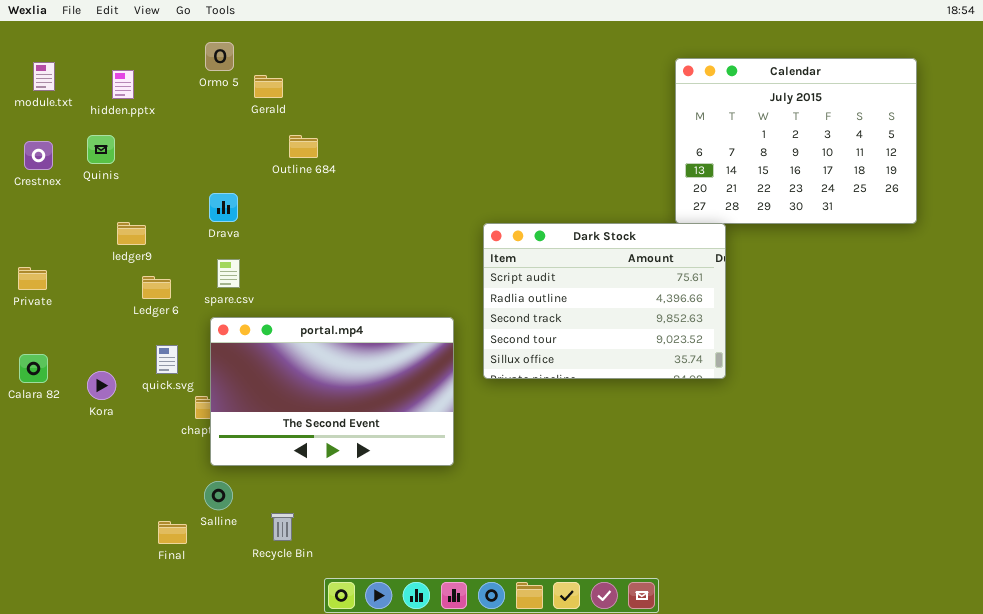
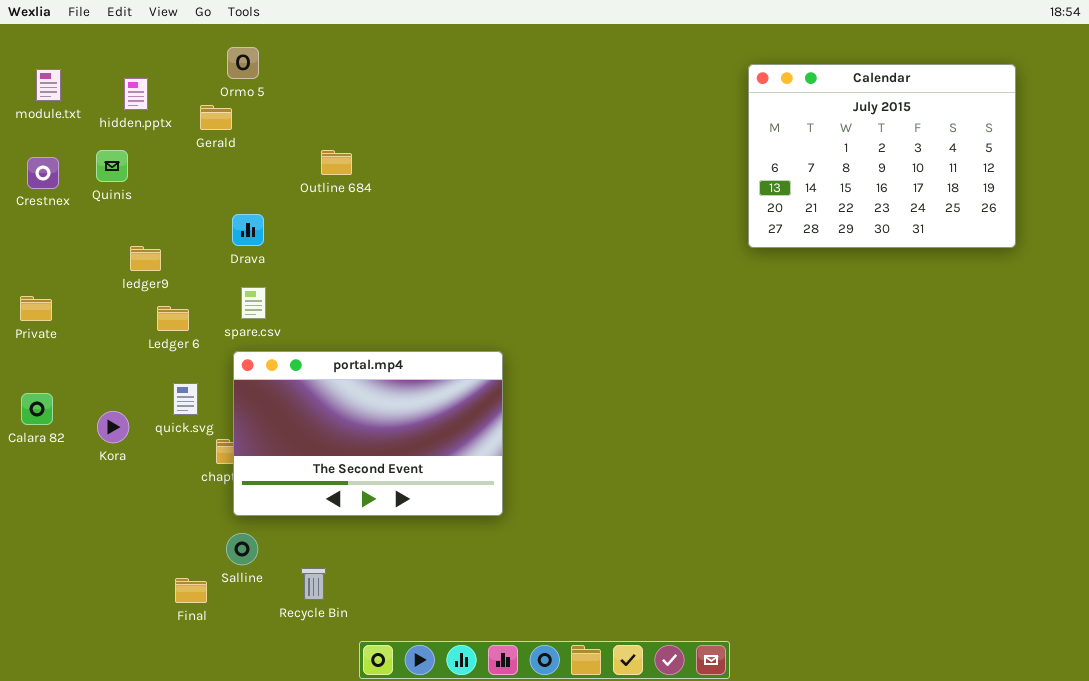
Gerald: [254,75,283,98] -> [200,105,232,130], moved
Dark Stock: [483,223,726,379] -> none, closed

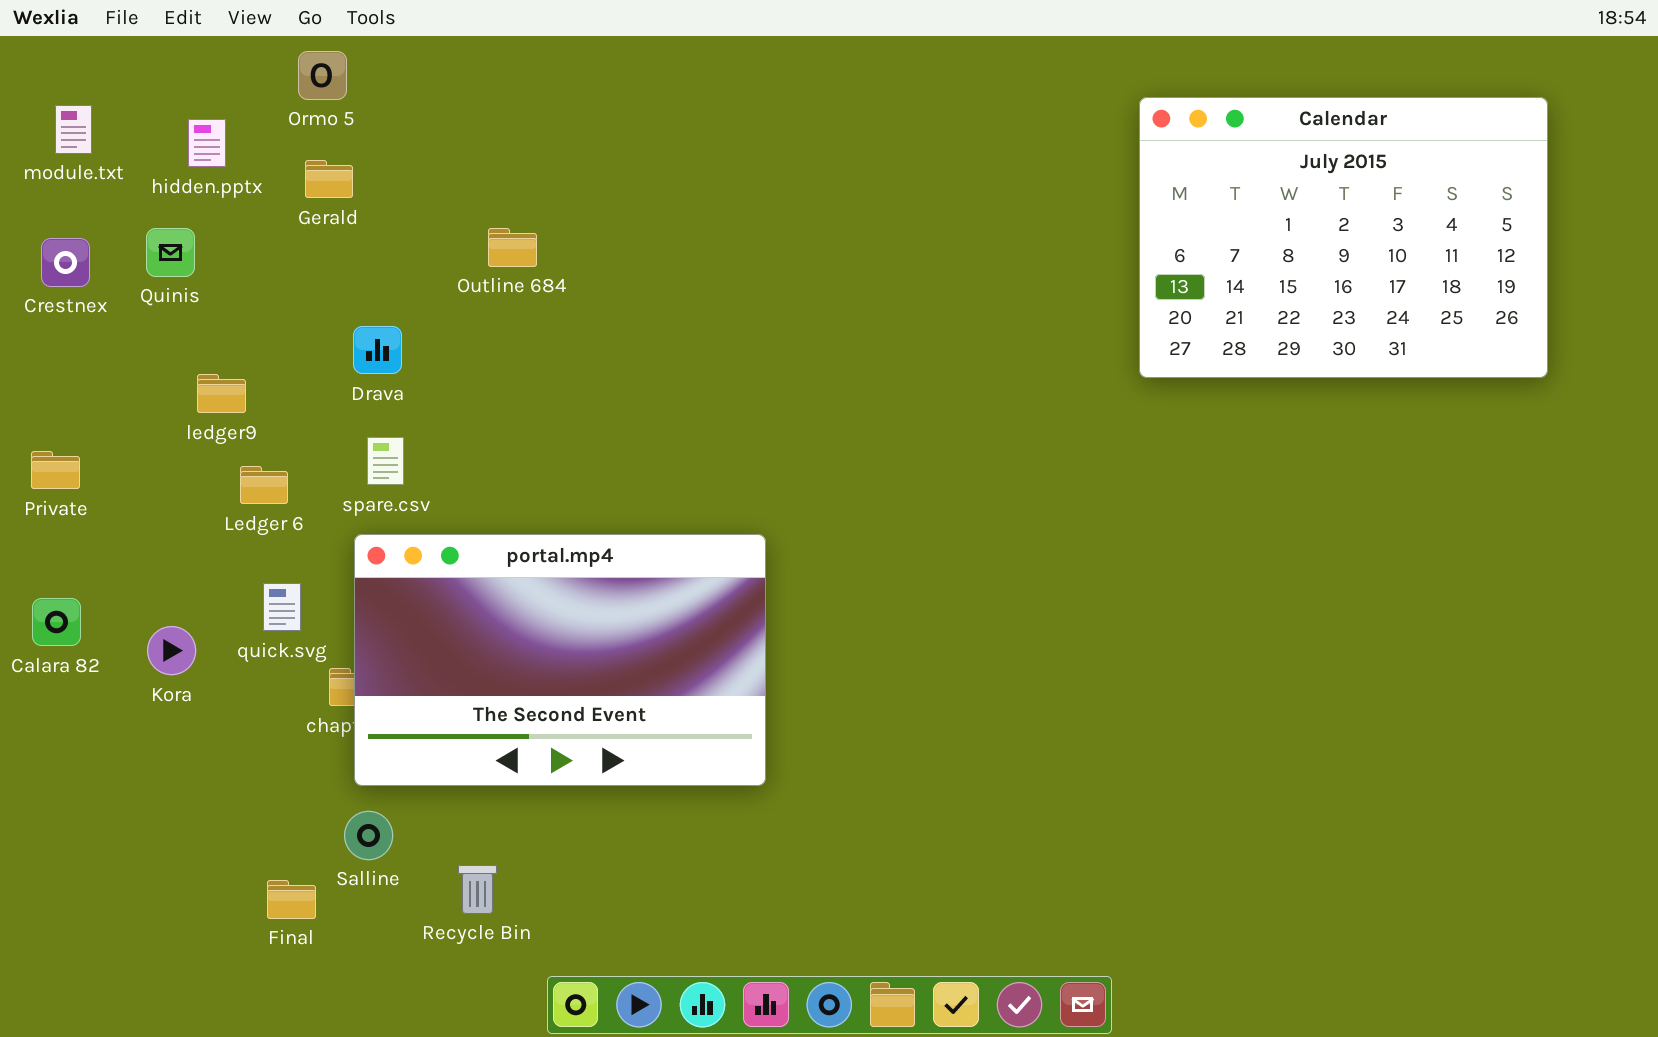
Ormo 5: [227,47,259,79] -> [298,51,347,100], moved

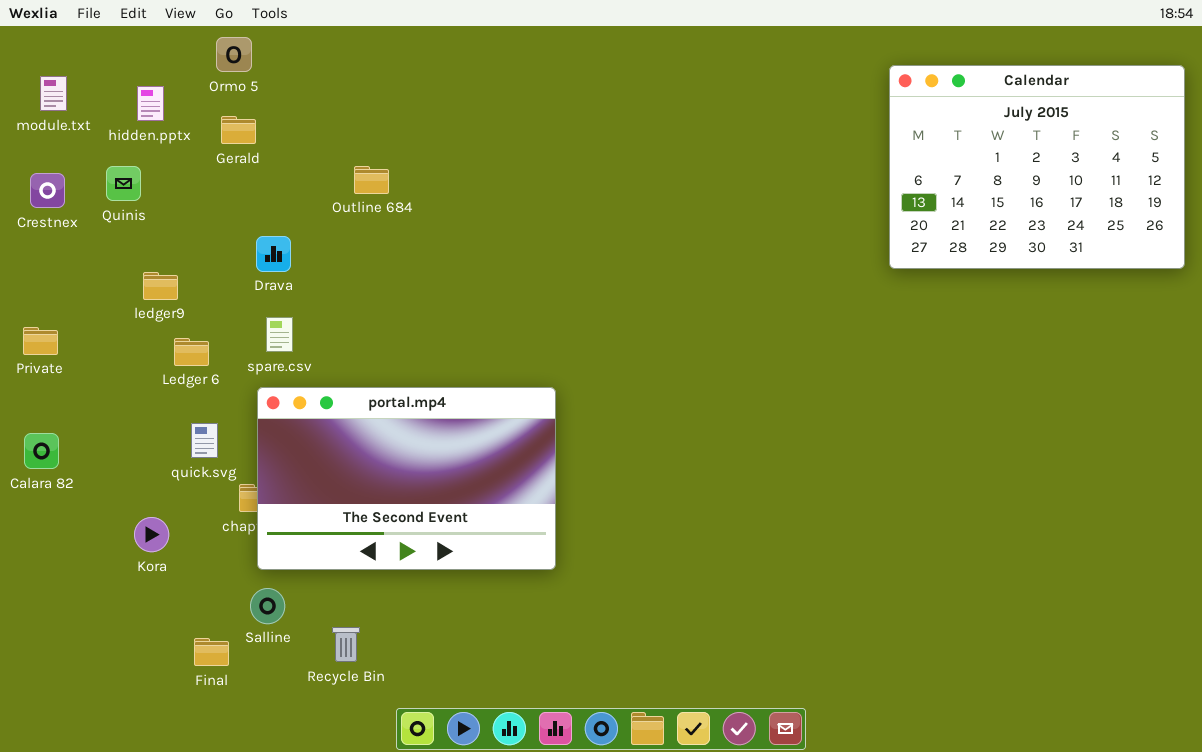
Calendar: [1139,97,1548,378] -> [889,65,1185,269], moved
Kora: [147,626,196,675] -> [134,517,169,552], moved

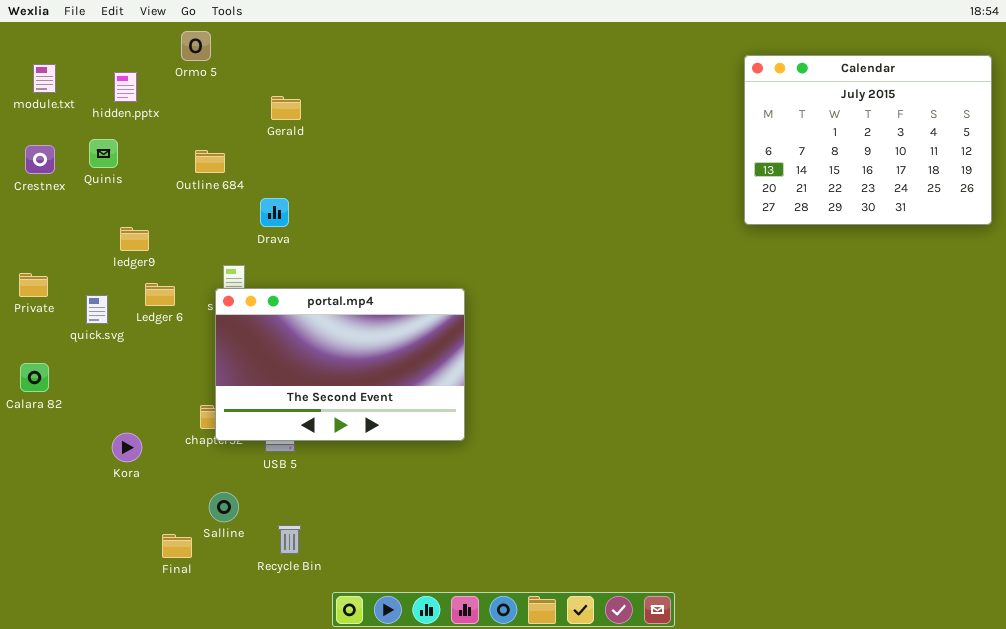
Gerald: [221,116,256,144] -> [271,96,301,120], moved
Outline 684: [354,166,389,194] -> [195,150,225,173], moved
Drava: [256,236,291,272] -> [260,198,289,227], moved
portal.mp4: [257,387,556,570] -> [215,288,465,441], moved
quick.svg: [191,423,218,458] -> [86,295,108,324], moved

